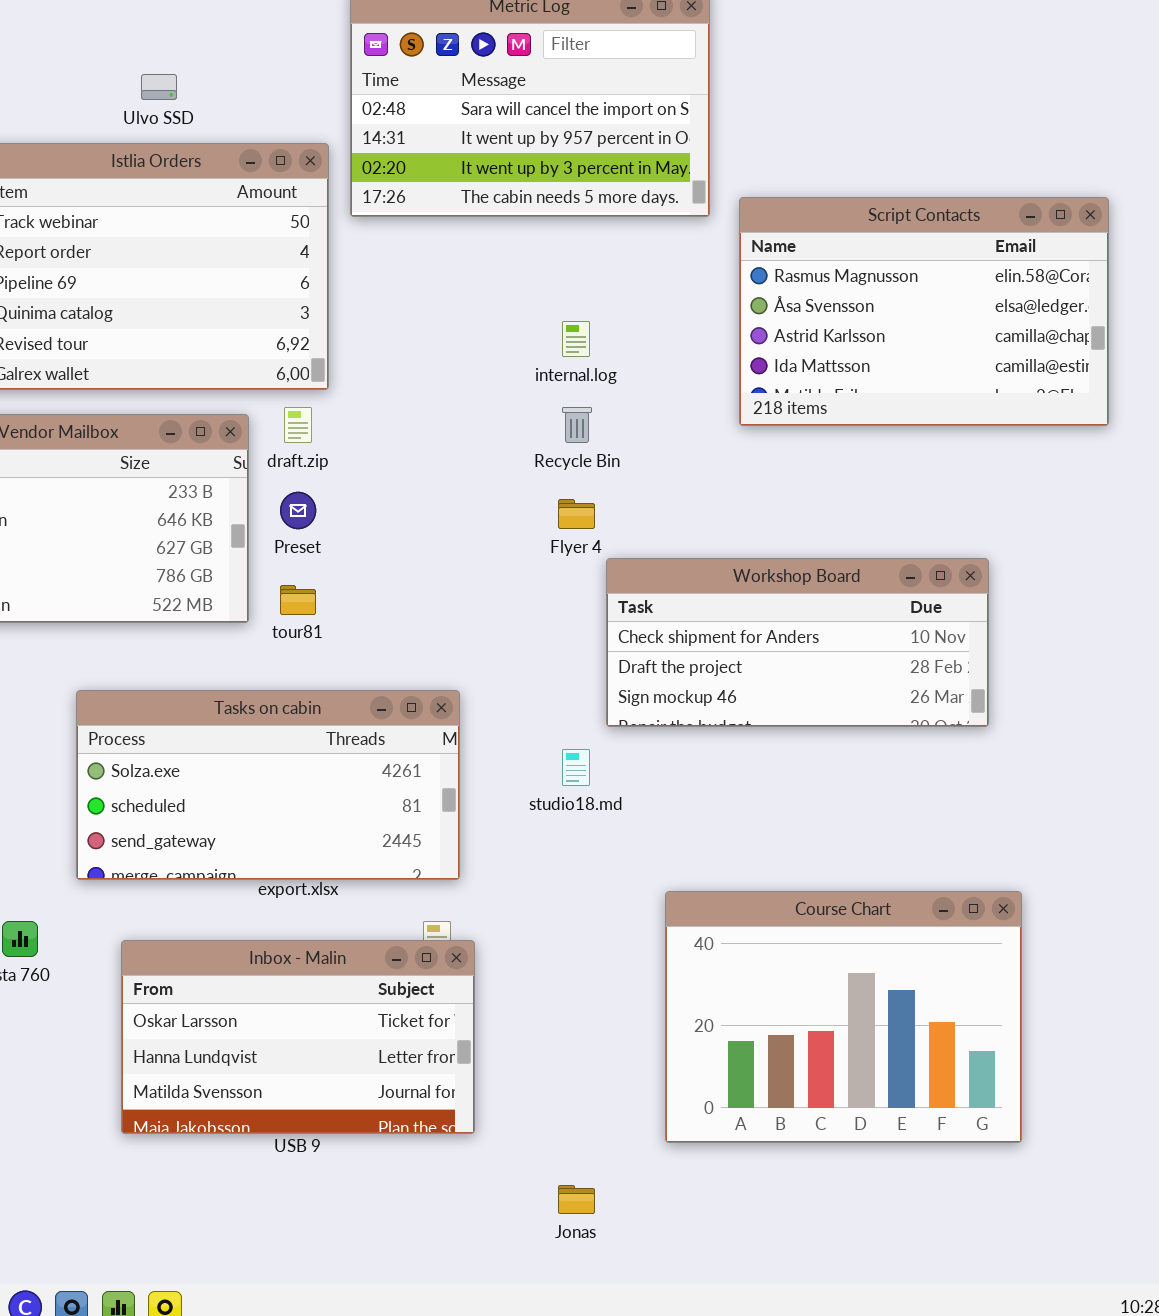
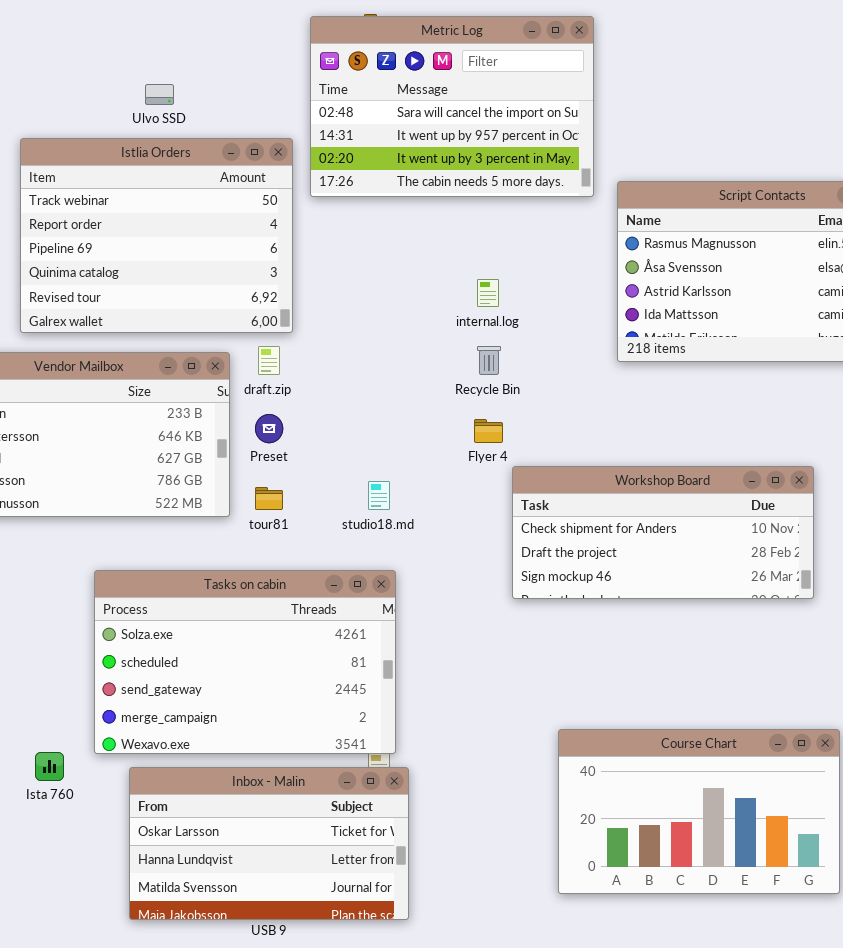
Tasks on cabin: [76,690,460,880] -> [94,570,396,754], resized
studio18.md: [562,749,590,786] -> [368,481,390,510], moved
Course Chart: [665,891,1022,1143] -> [558,729,840,894], resized

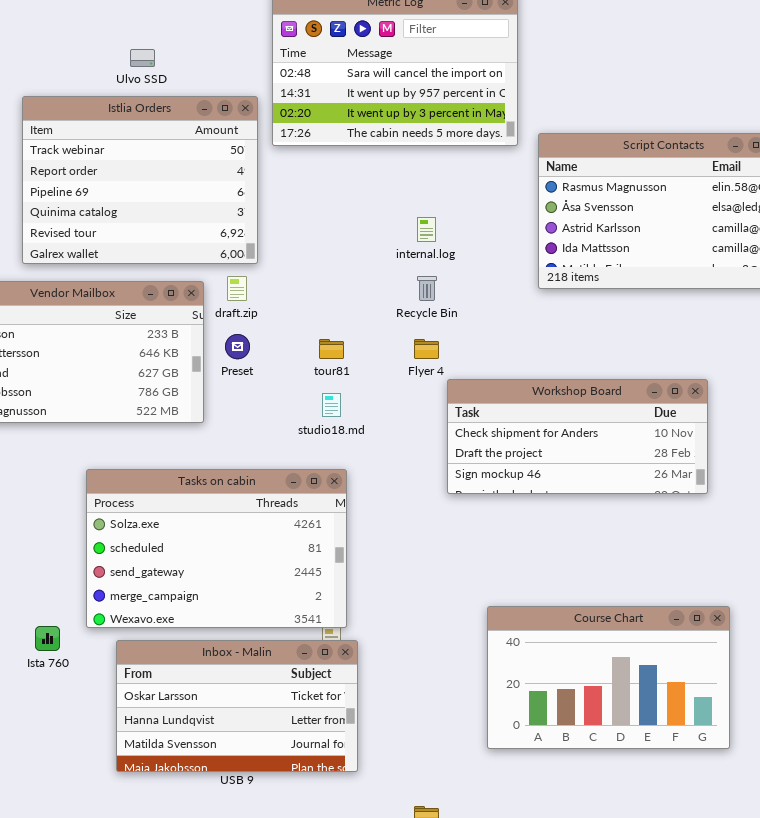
tour81: [255,487,283,510] -> [319,339,344,359], moved

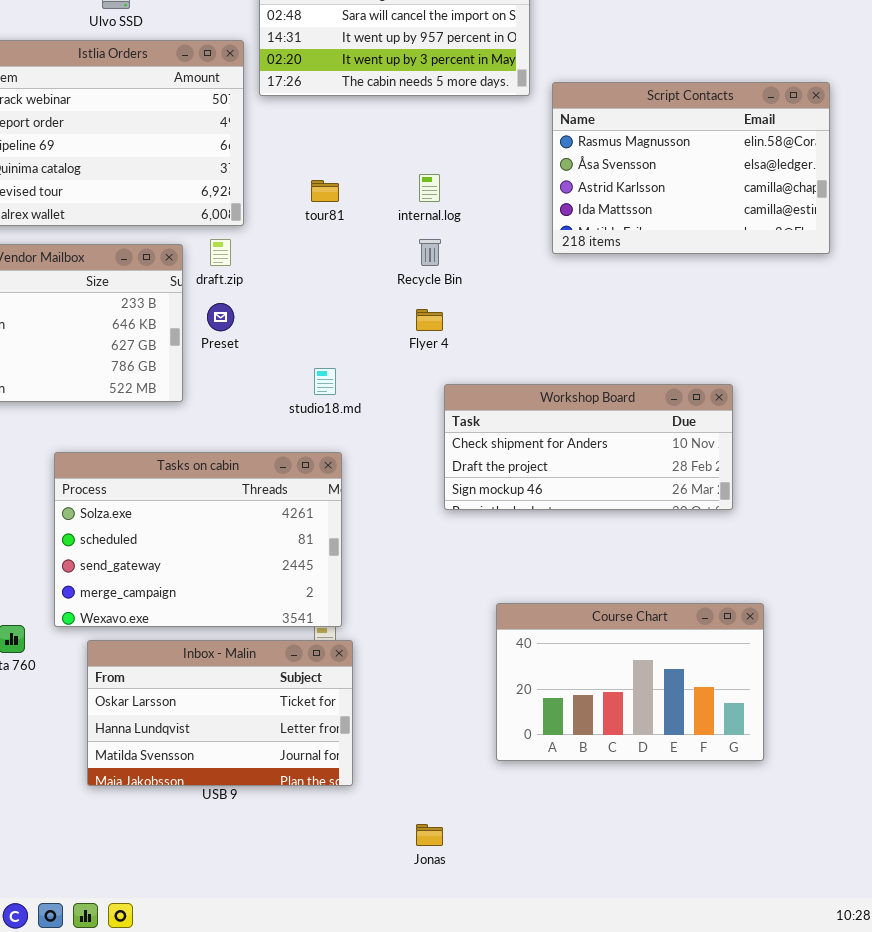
tour81: [319,339,344,359] -> [311,180,339,202], moved
Workshop Board: [447,379,708,494] -> [444,384,733,510], moved

